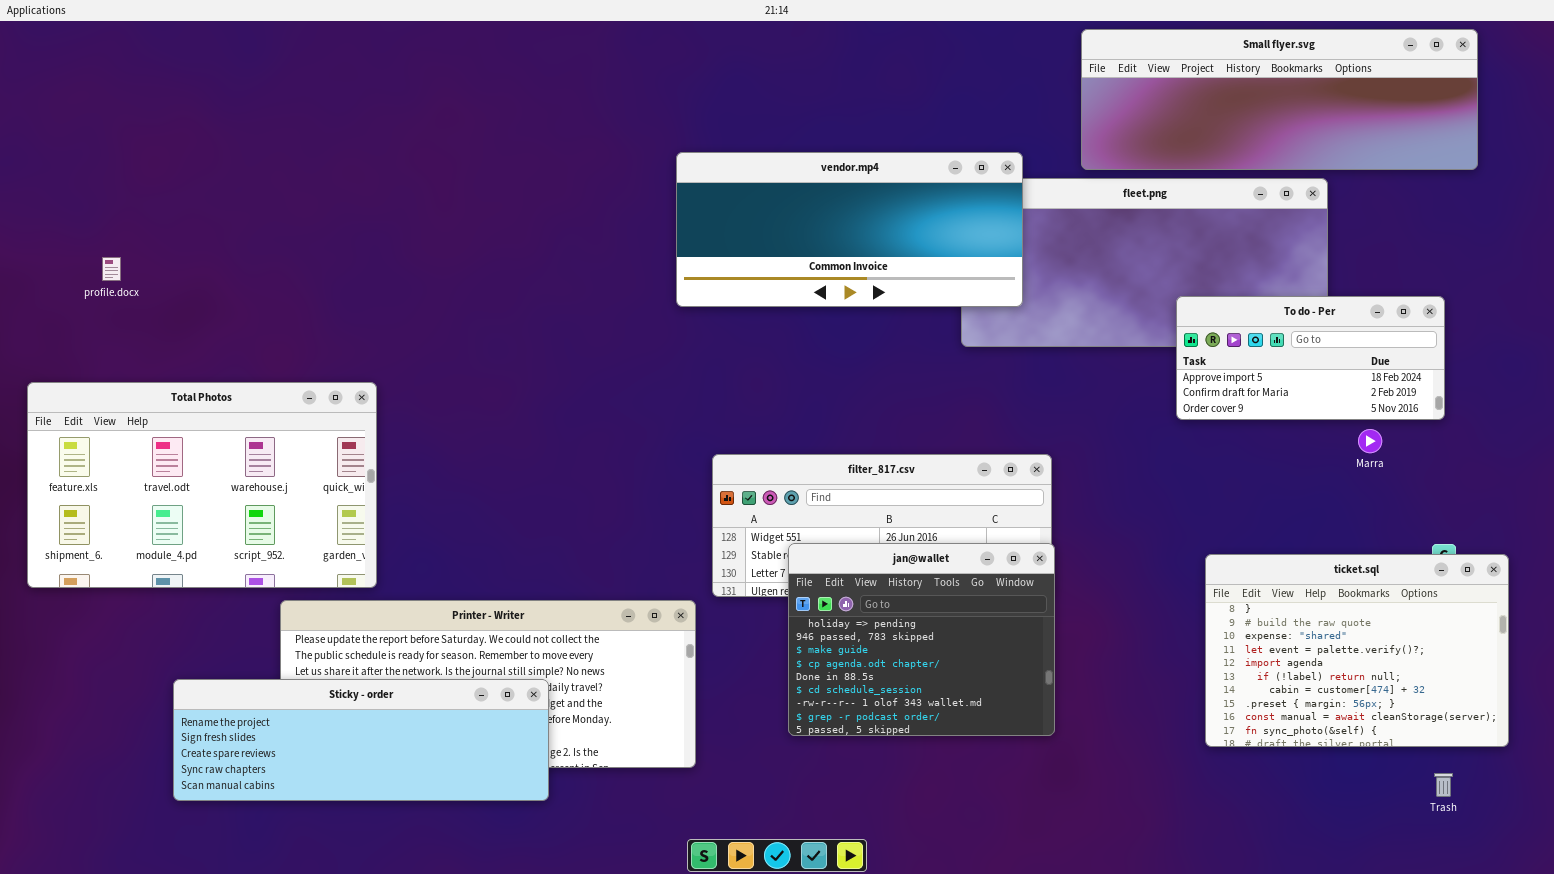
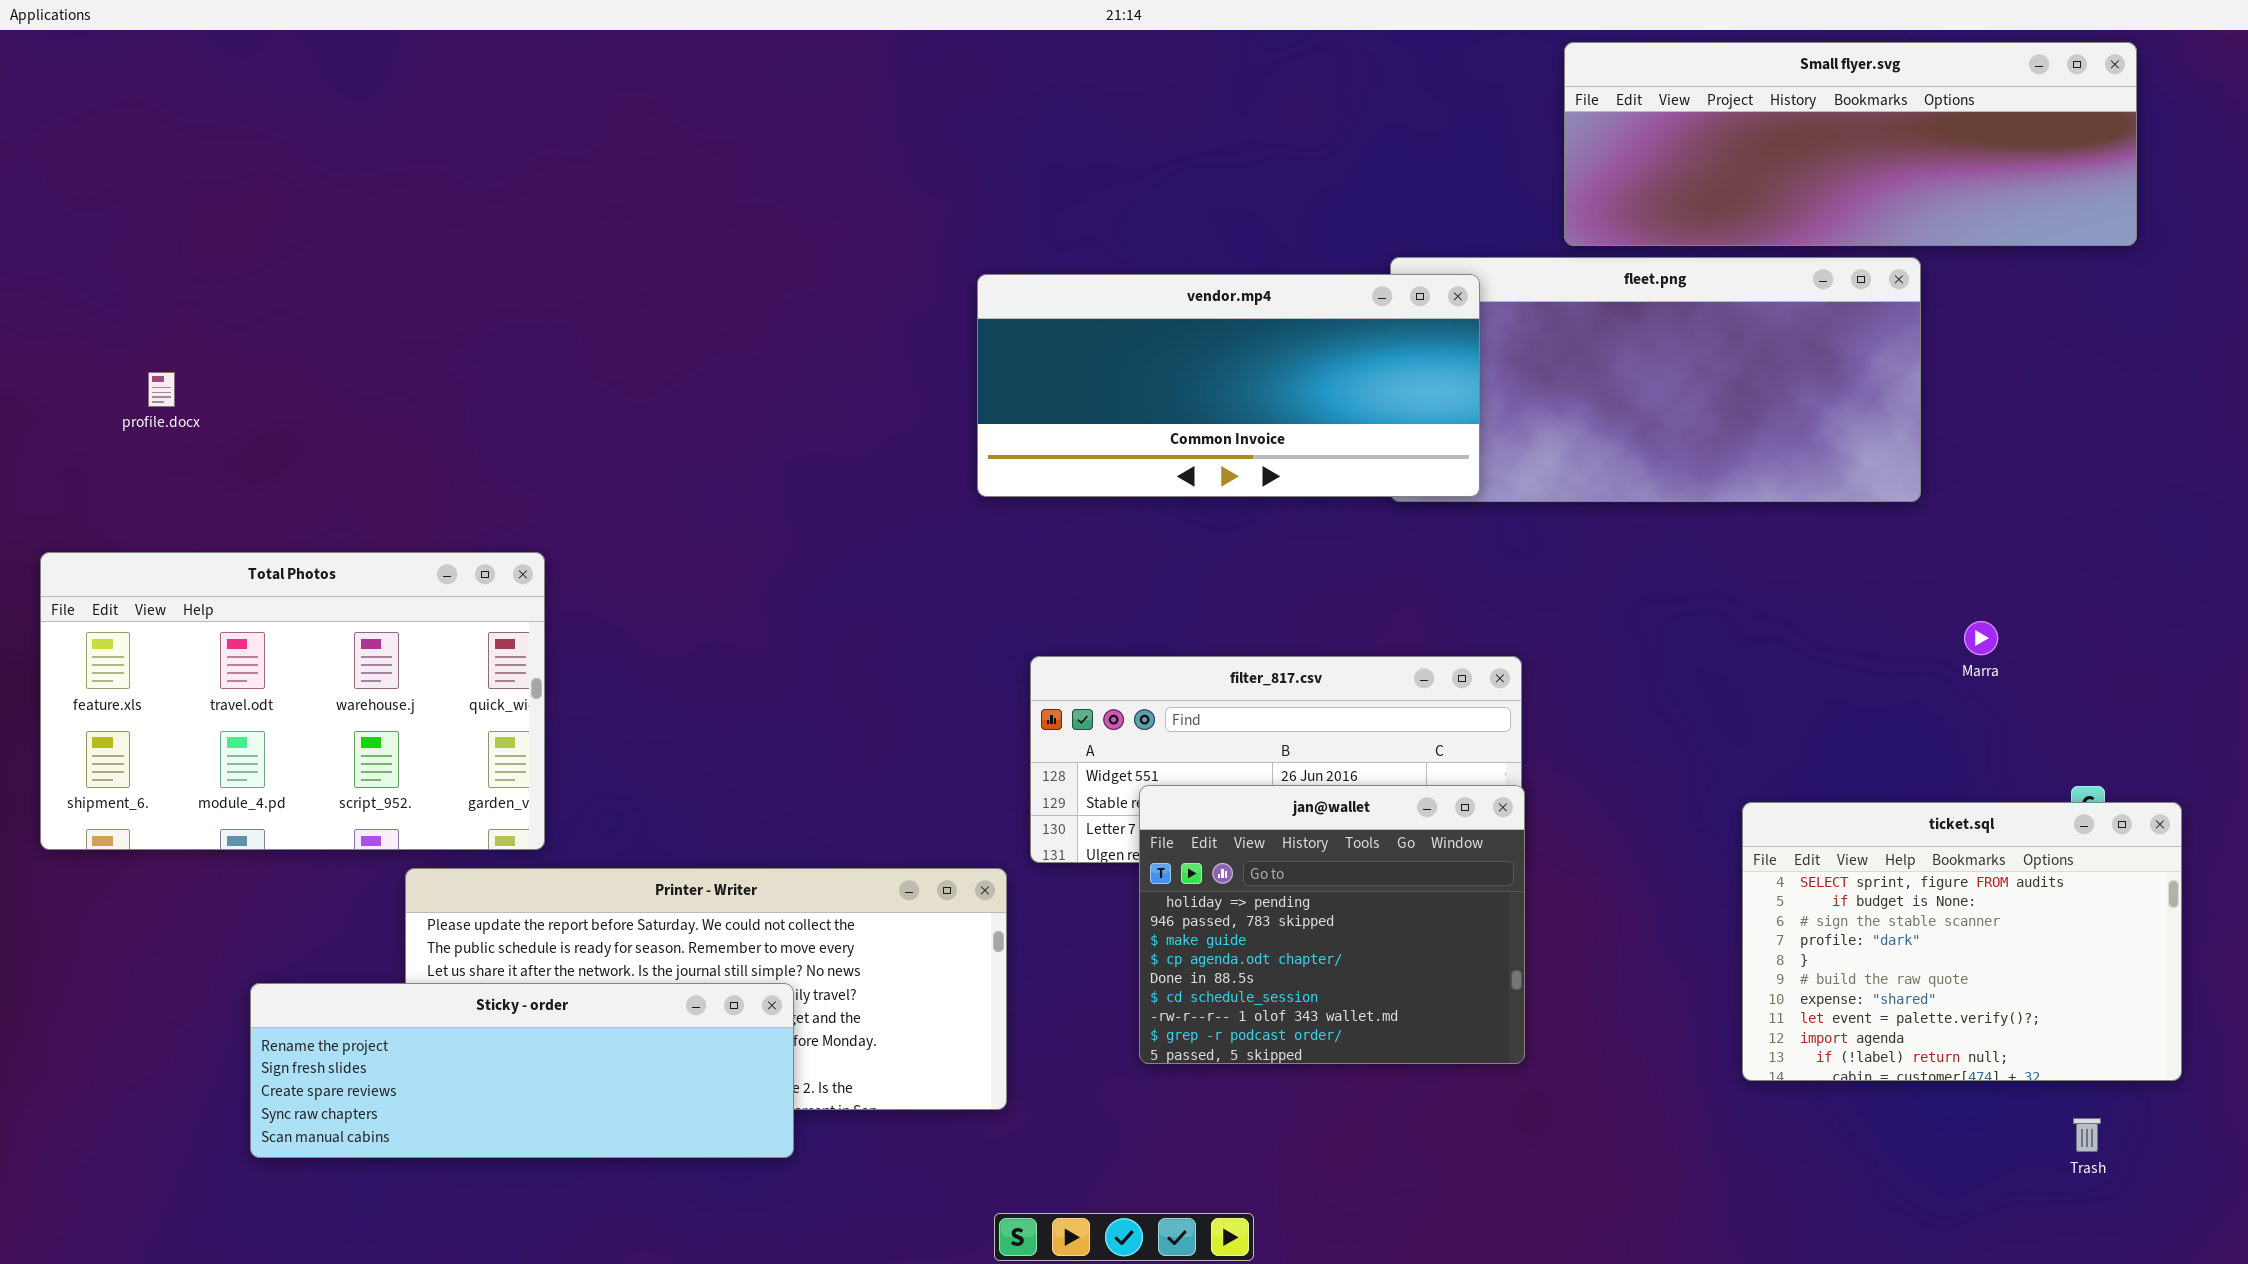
vendor.mp4: [676,152,1023,307] -> [977,274,1480,497], moved
To do - Per: [1176,296,1445,420] -> none, closed
ticket.sql: [1205,554,1509,747] -> [1742,802,2182,1081], scrolled up 4 rows

